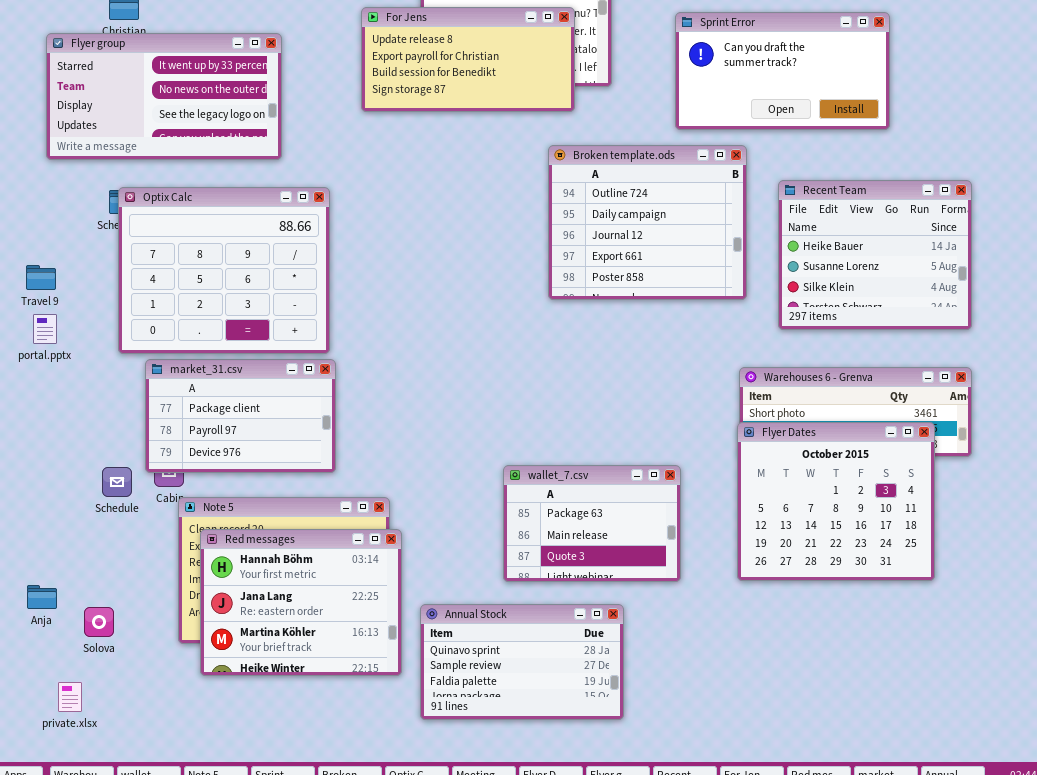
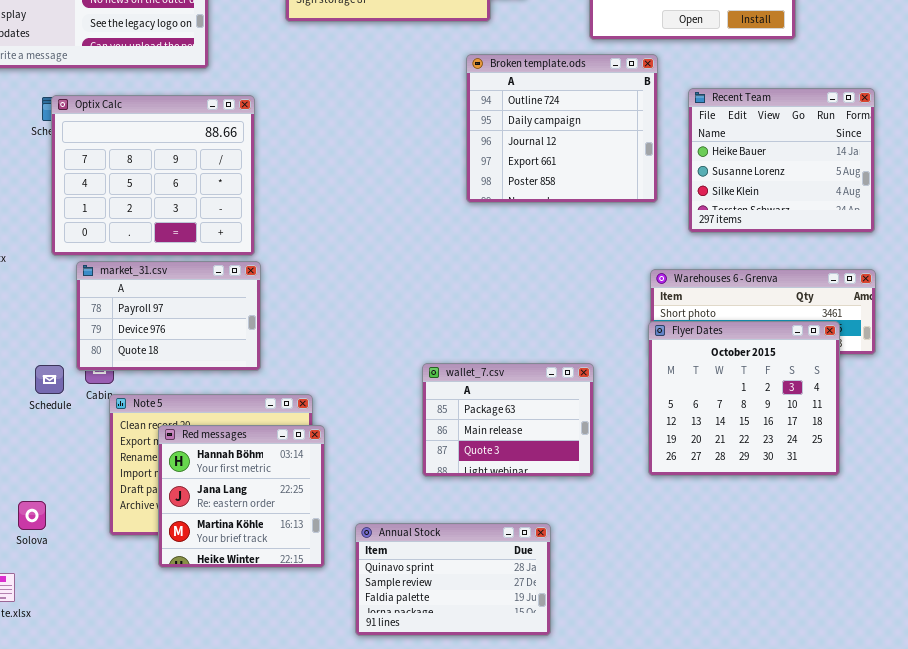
market_31.csv: [145,359,336,473] -> [76,261,261,371], scrolled down 1 row
Red messages: [200,529,402,676] -> [158,425,325,568], resized
Annual Stock: [420,604,624,720] -> [355,523,551,636], moved

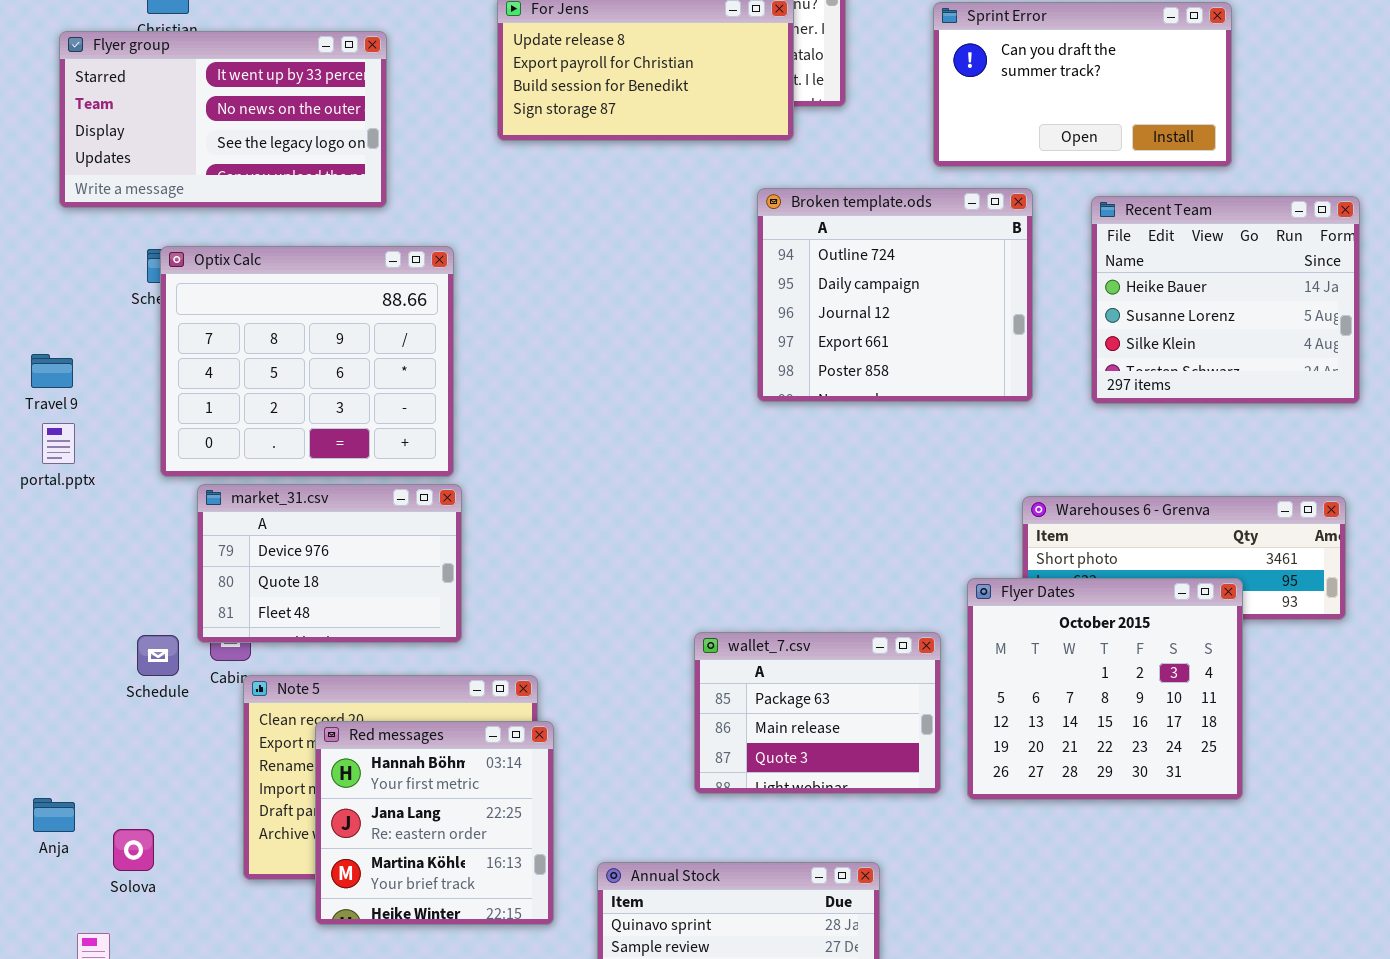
Recent Team: [688,88,875,233] -> [1091,196,1360,404], moved
market_31.csv: [76,261,261,371] -> [197,484,462,643], scrolled down 1 row
Flyer Dates: [648,321,840,476] -> [967,578,1243,800], moved

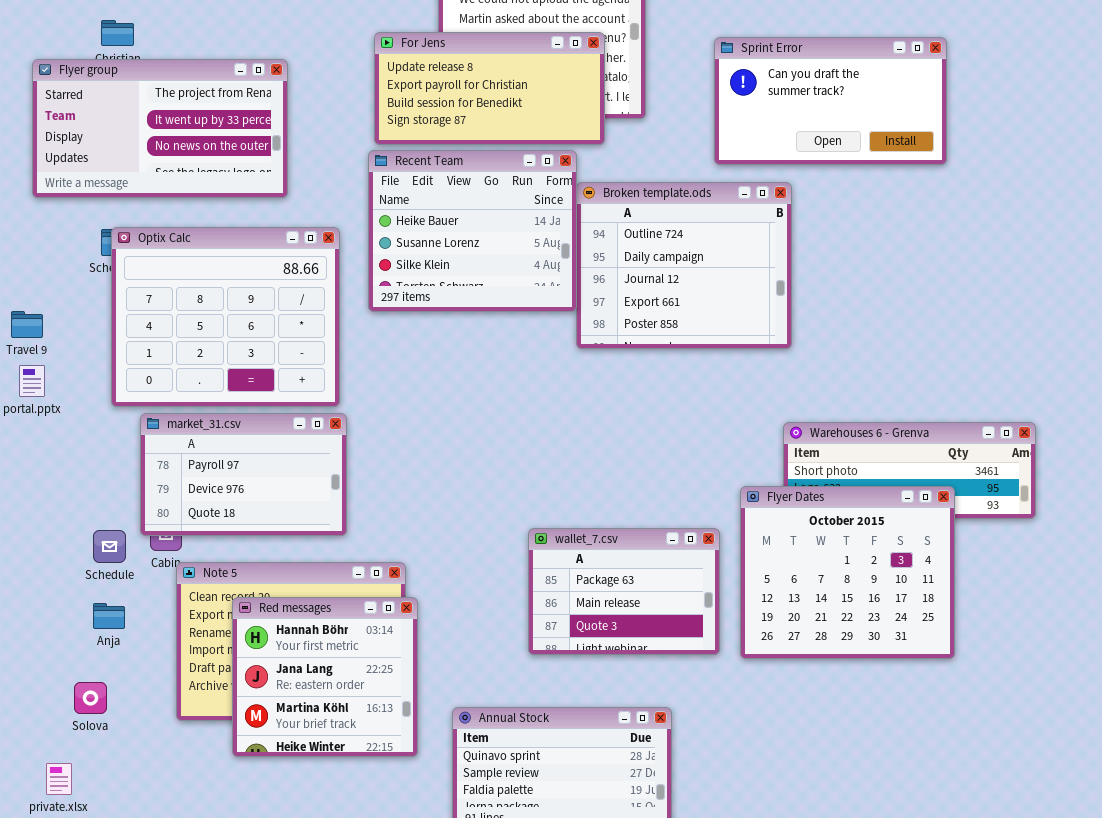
Flyer group: [59,31,387,208] -> [32,59,288,198], scrolled up 1 row
Recent Team: [1091,196,1360,404] -> [368,150,577,312], moved
market_31.csv: [197,484,462,643] -> [140,413,347,536], scrolled up 1 row
Anja: [33,798,75,832] -> [93,603,125,629], moved

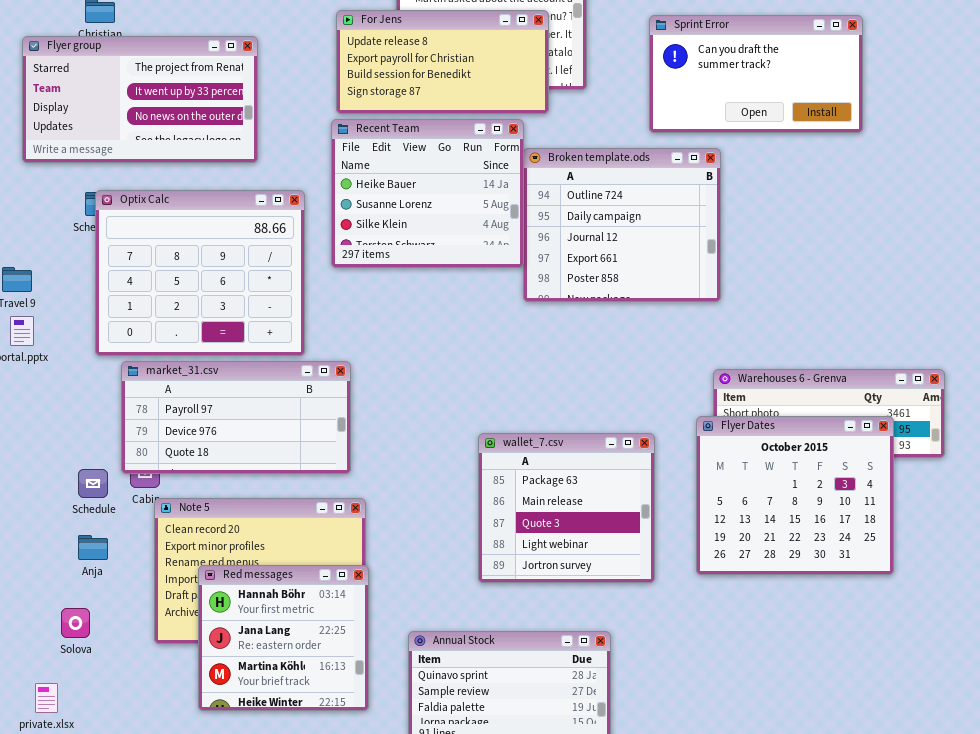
market_31.csv: [140,413,347,536] -> [121,361,351,474], resized
Flyer Dates: [740,486,955,659] -> [696,416,894,575], moved
wallet_7.csv: [528,528,720,655] -> [478,433,655,583], resized
Red messages: [232,597,418,757] -> [198,565,369,711], moved

